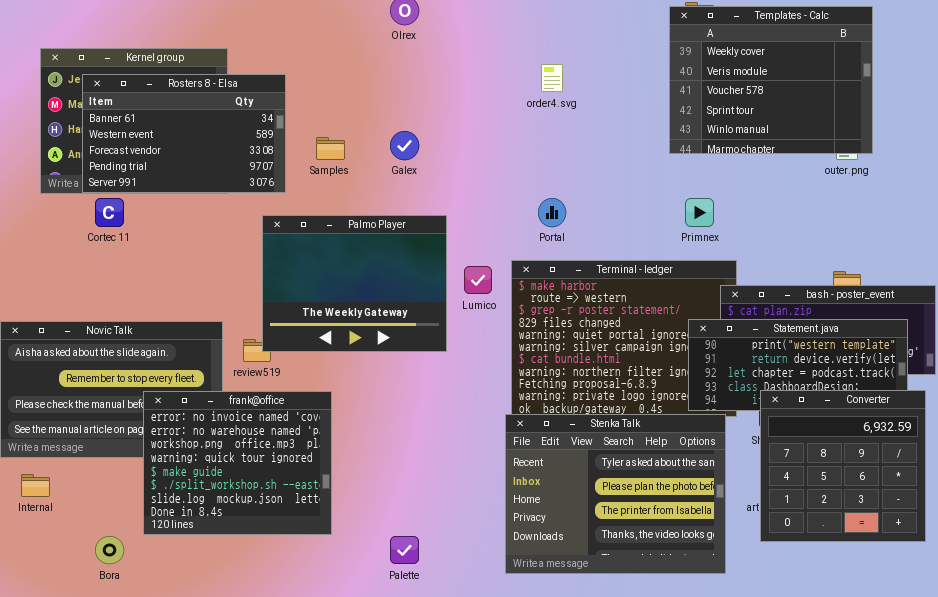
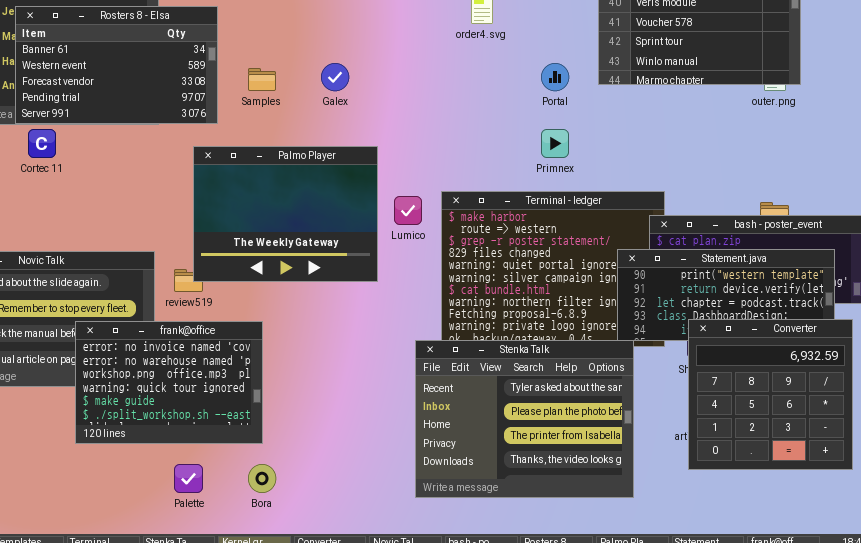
Portal: [538,198,566,227] -> [541,63,569,91], moved
Primnex: [685,198,714,227] -> [541,129,569,158], moved
frank@office: [143,391,332,535] -> [75,321,263,444], resized
Stenka Talk: [505,414,726,574] -> [415,340,634,498], moved
Bora: [95,536,124,564] -> [248,464,276,493], moved
Palette: [390,536,419,564] -> [174,464,203,493], moved

